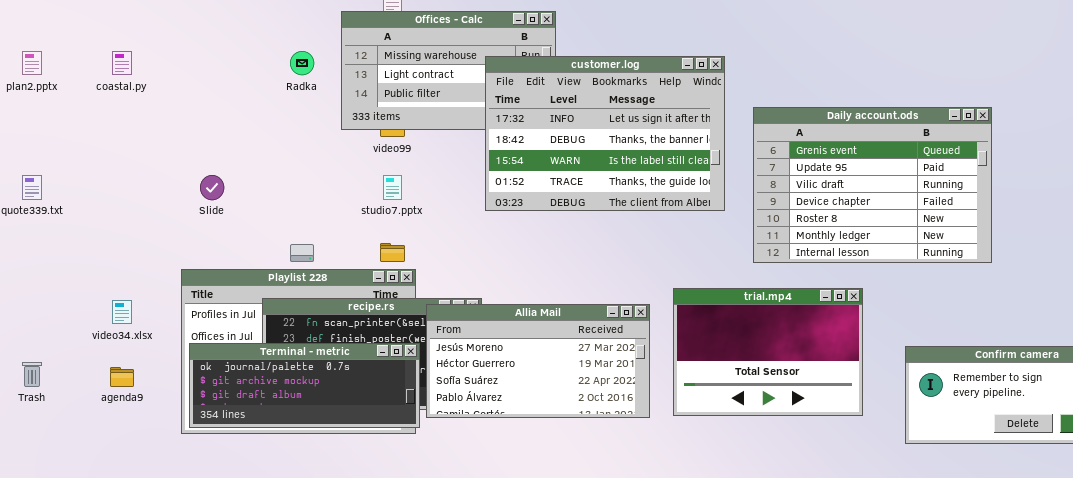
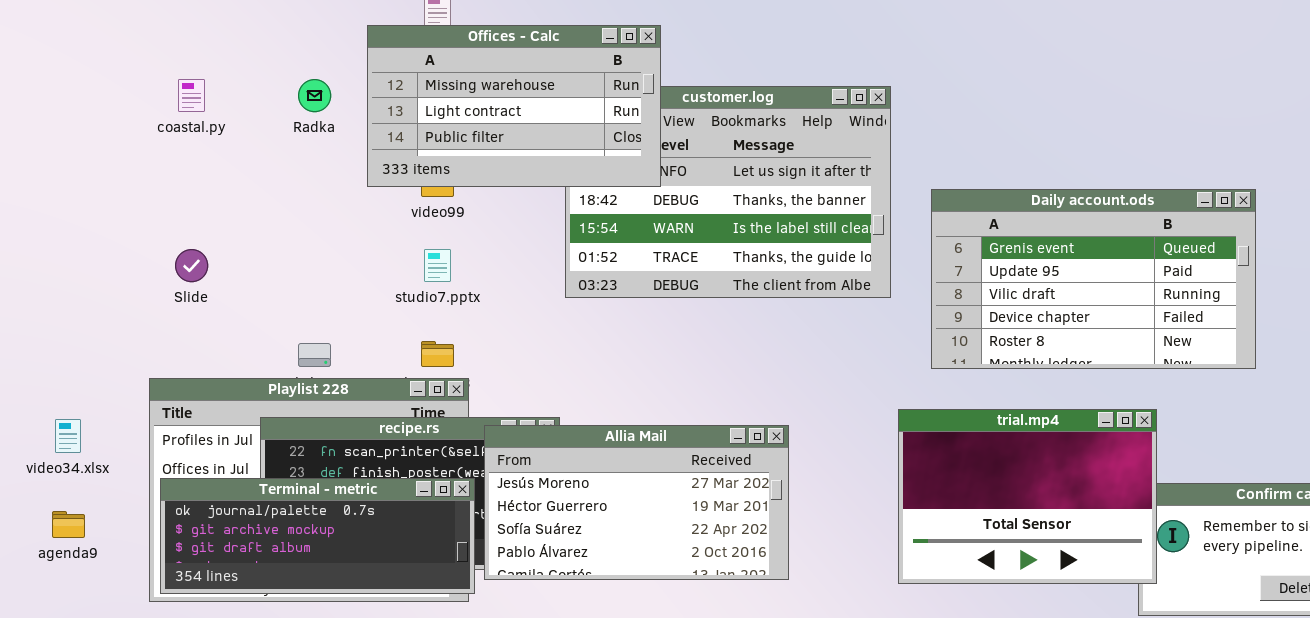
Offices - Calc: [341,11,556,130] -> [367,25,661,187], raised
coastal.py: [112,51,132,75] -> [178,79,205,112], moved
Daily account.ods: [753,107,992,263] -> [931,189,1256,369], resized
trial.mp4: [673,288,863,416] -> [898,409,1157,584], moved

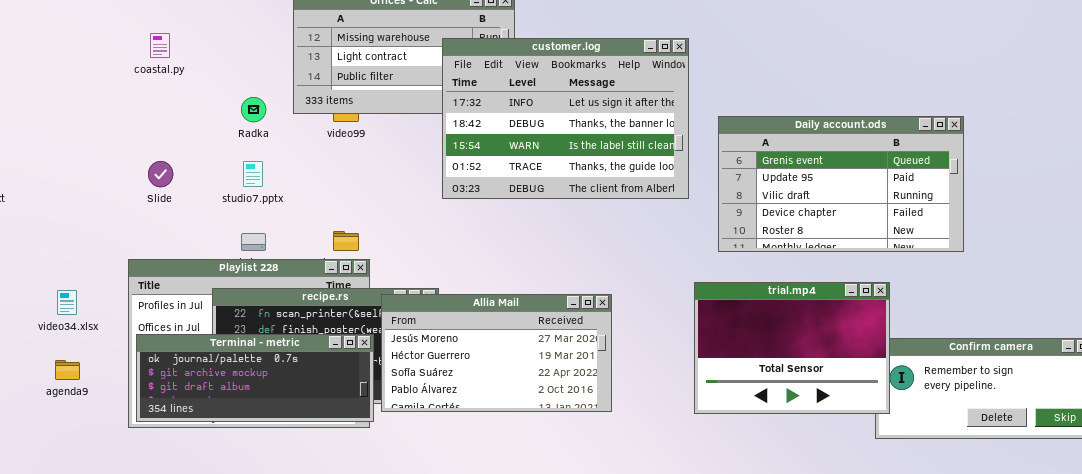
Radka: [298,79,331,112] -> [241,97,266,122], moved
customer.log: [565,86,891,298] -> [442,38,689,199], raised
studio7.pptx: [424,249,451,282] -> [243,161,263,187], moved

